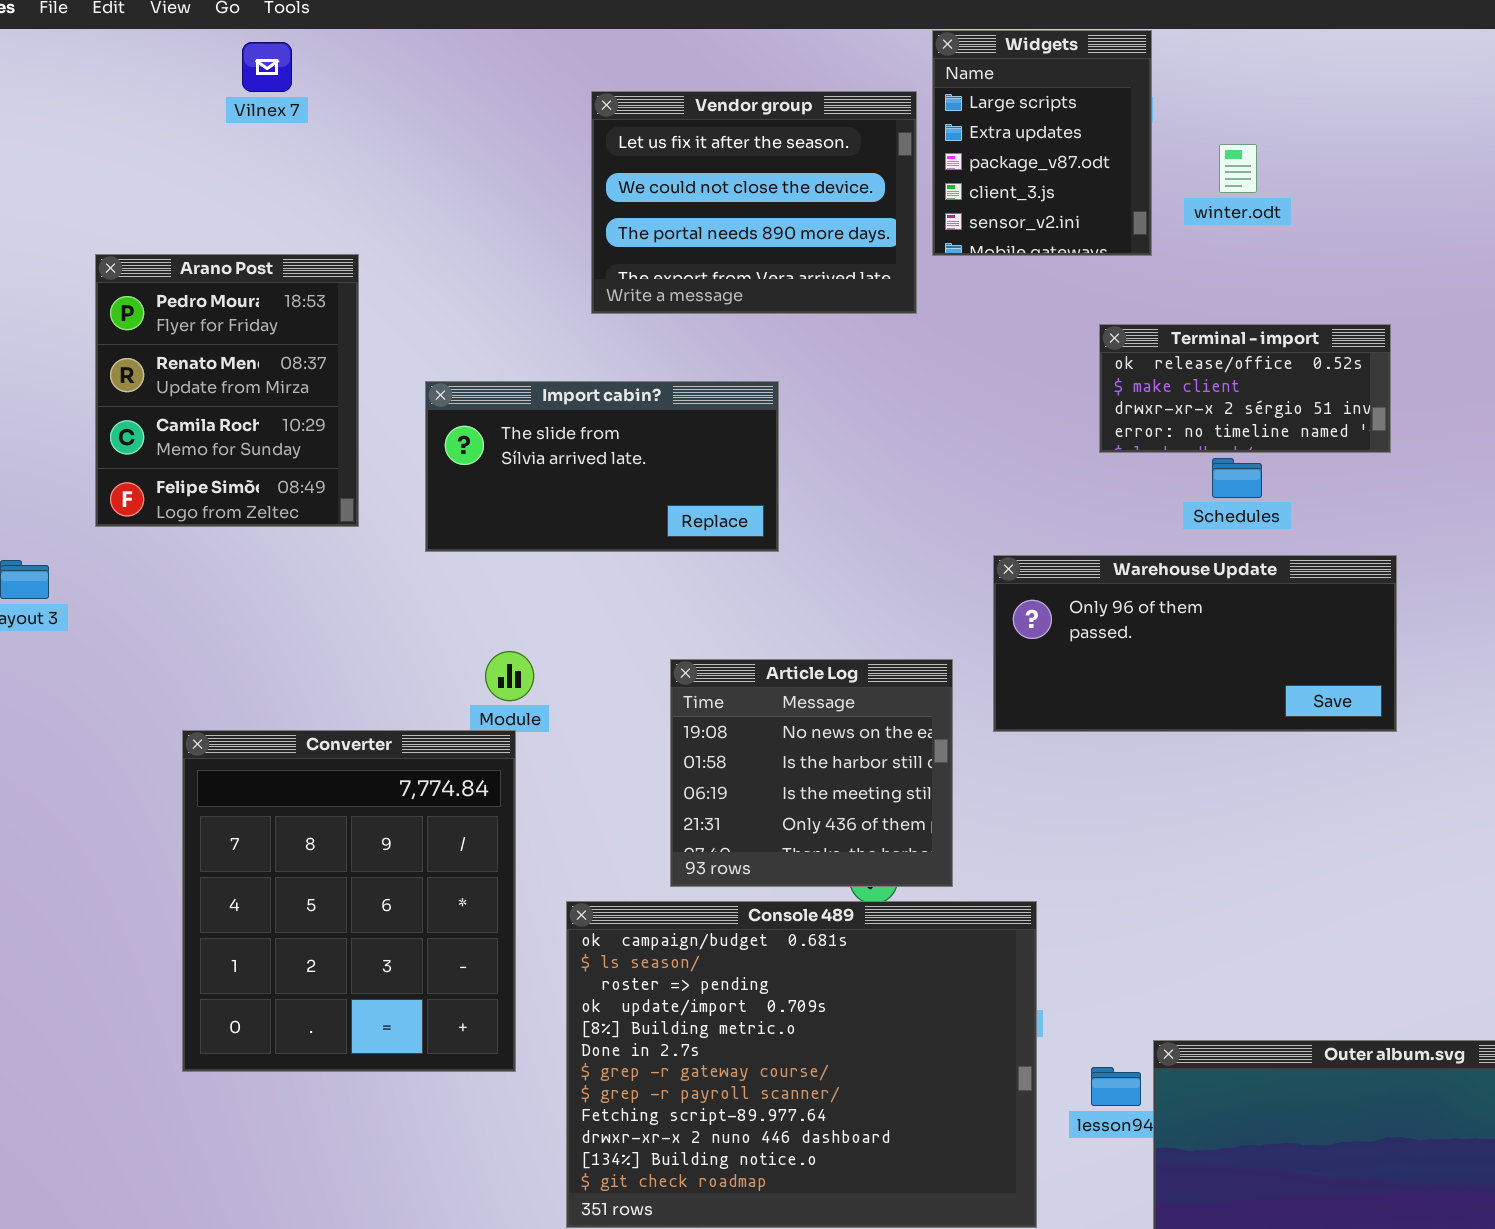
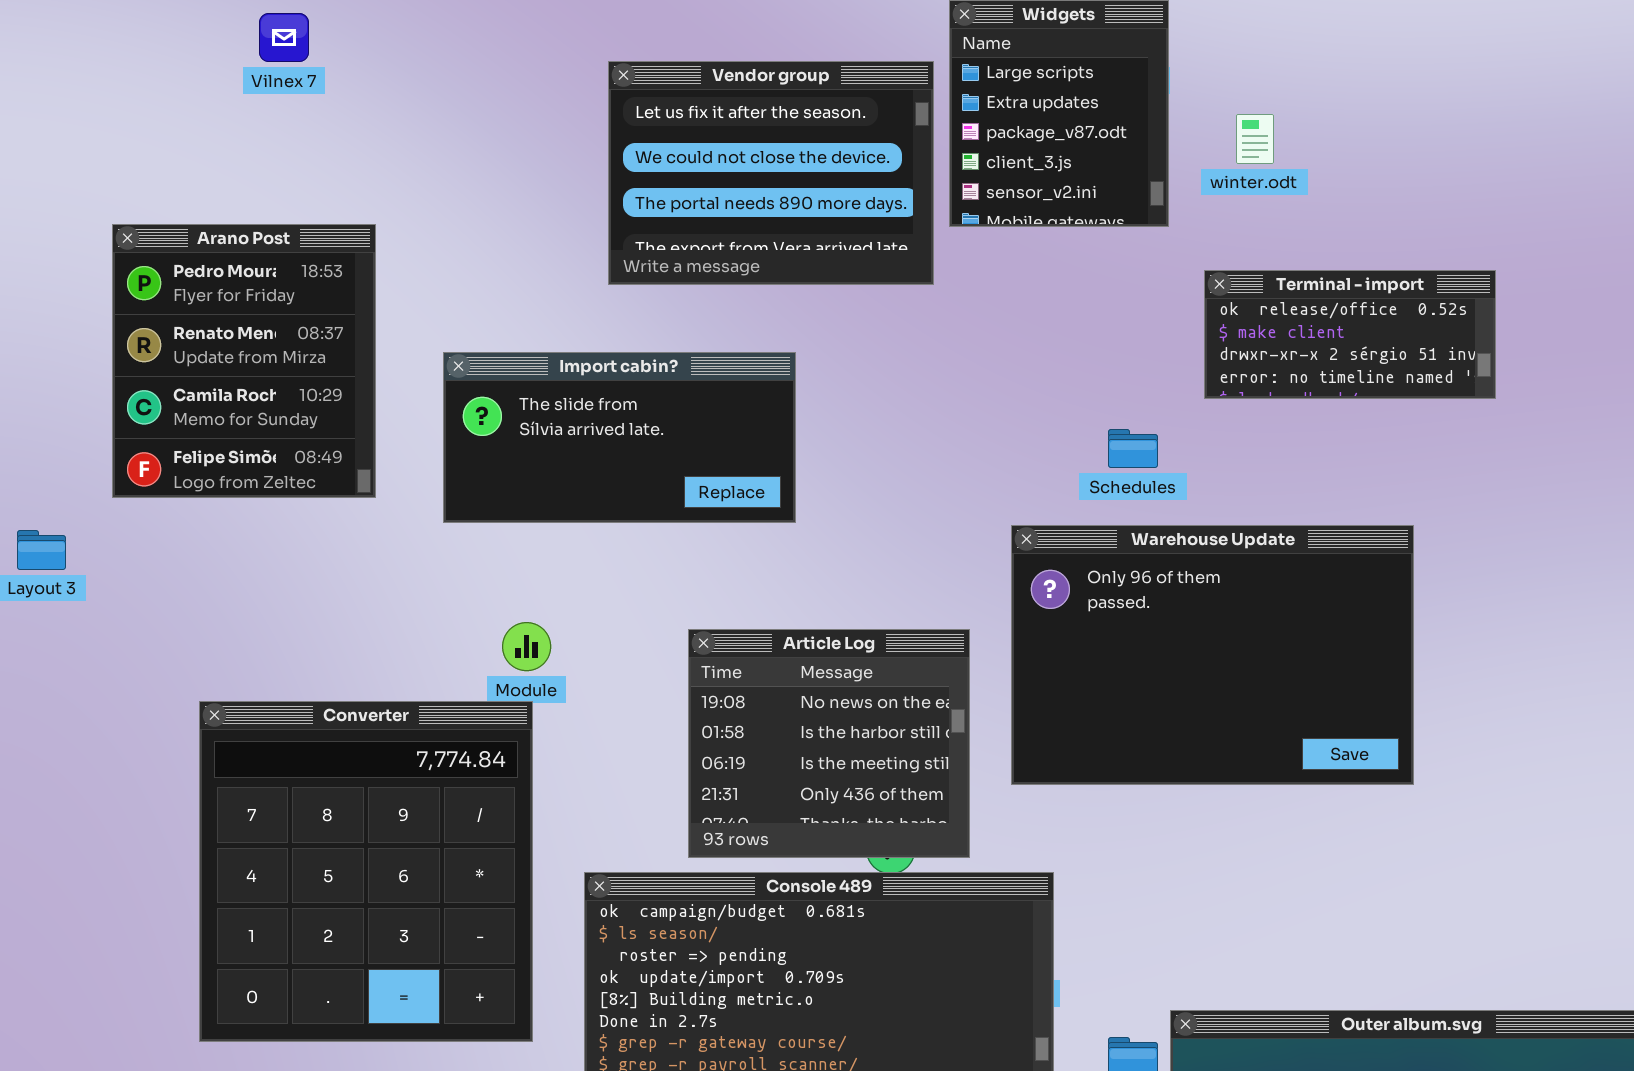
Terminal - import: [1099,324,1391,453] -> [1204,270,1496,399], moved
Schedules: [1212,458,1262,498] -> [1108,429,1158,468], moved
Warehouse Update: [993,555,1397,732] -> [1011,525,1414,785], resized

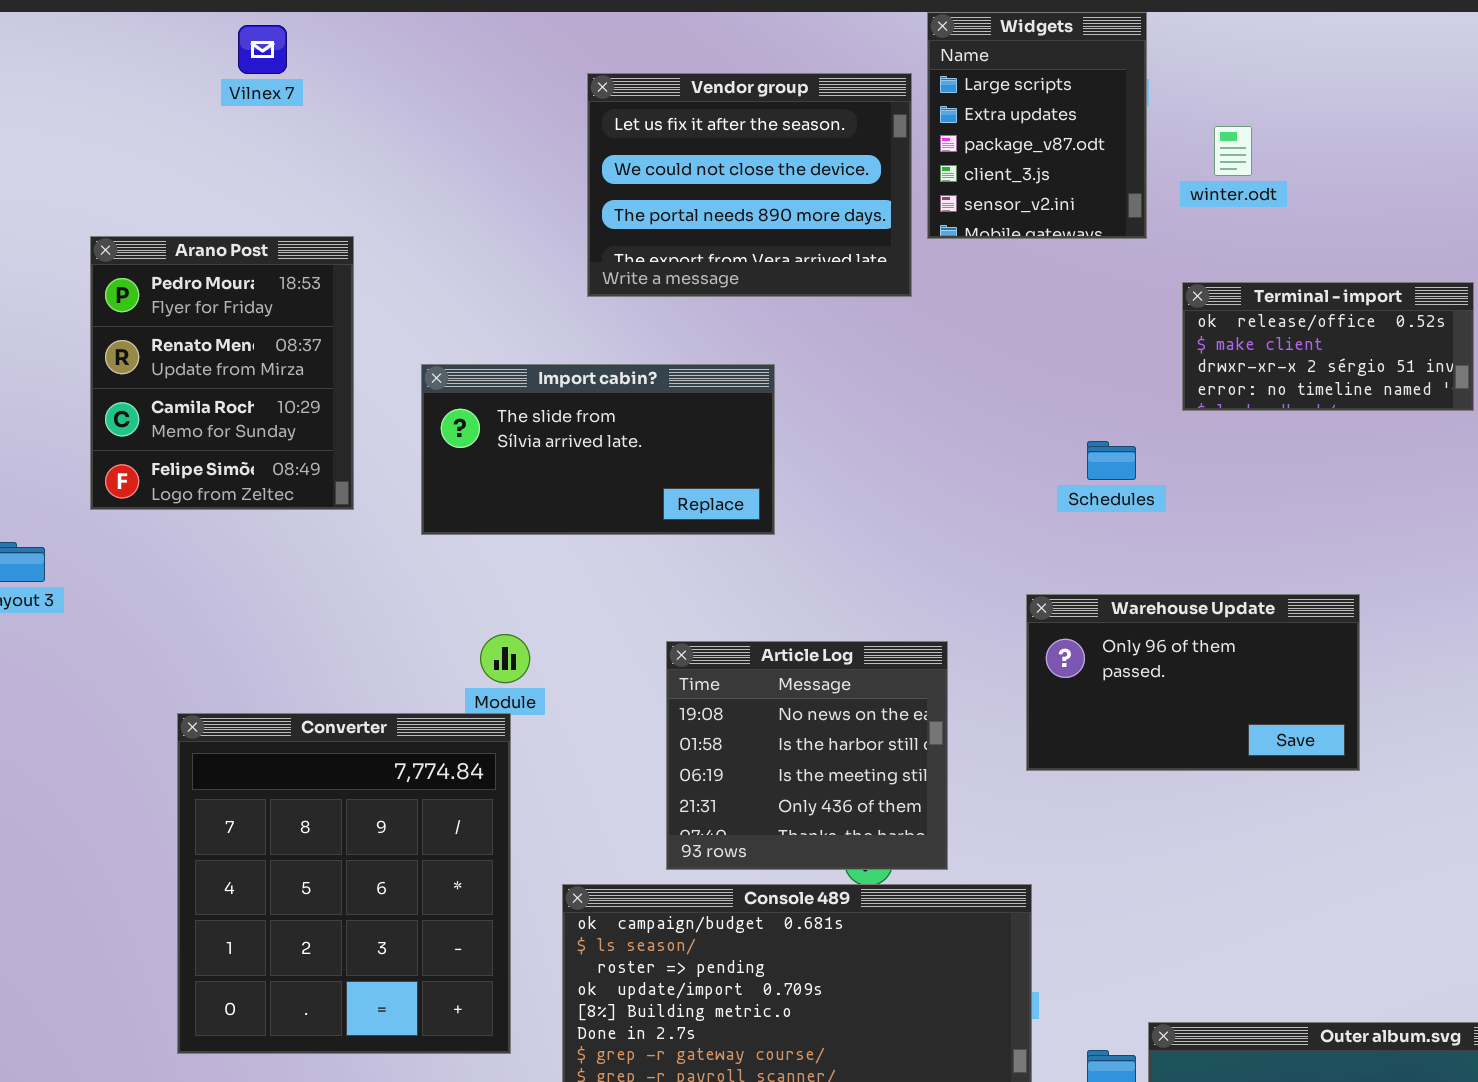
Warehouse Update: [1011,525,1414,785] -> [1026,594,1360,771], moved, resized

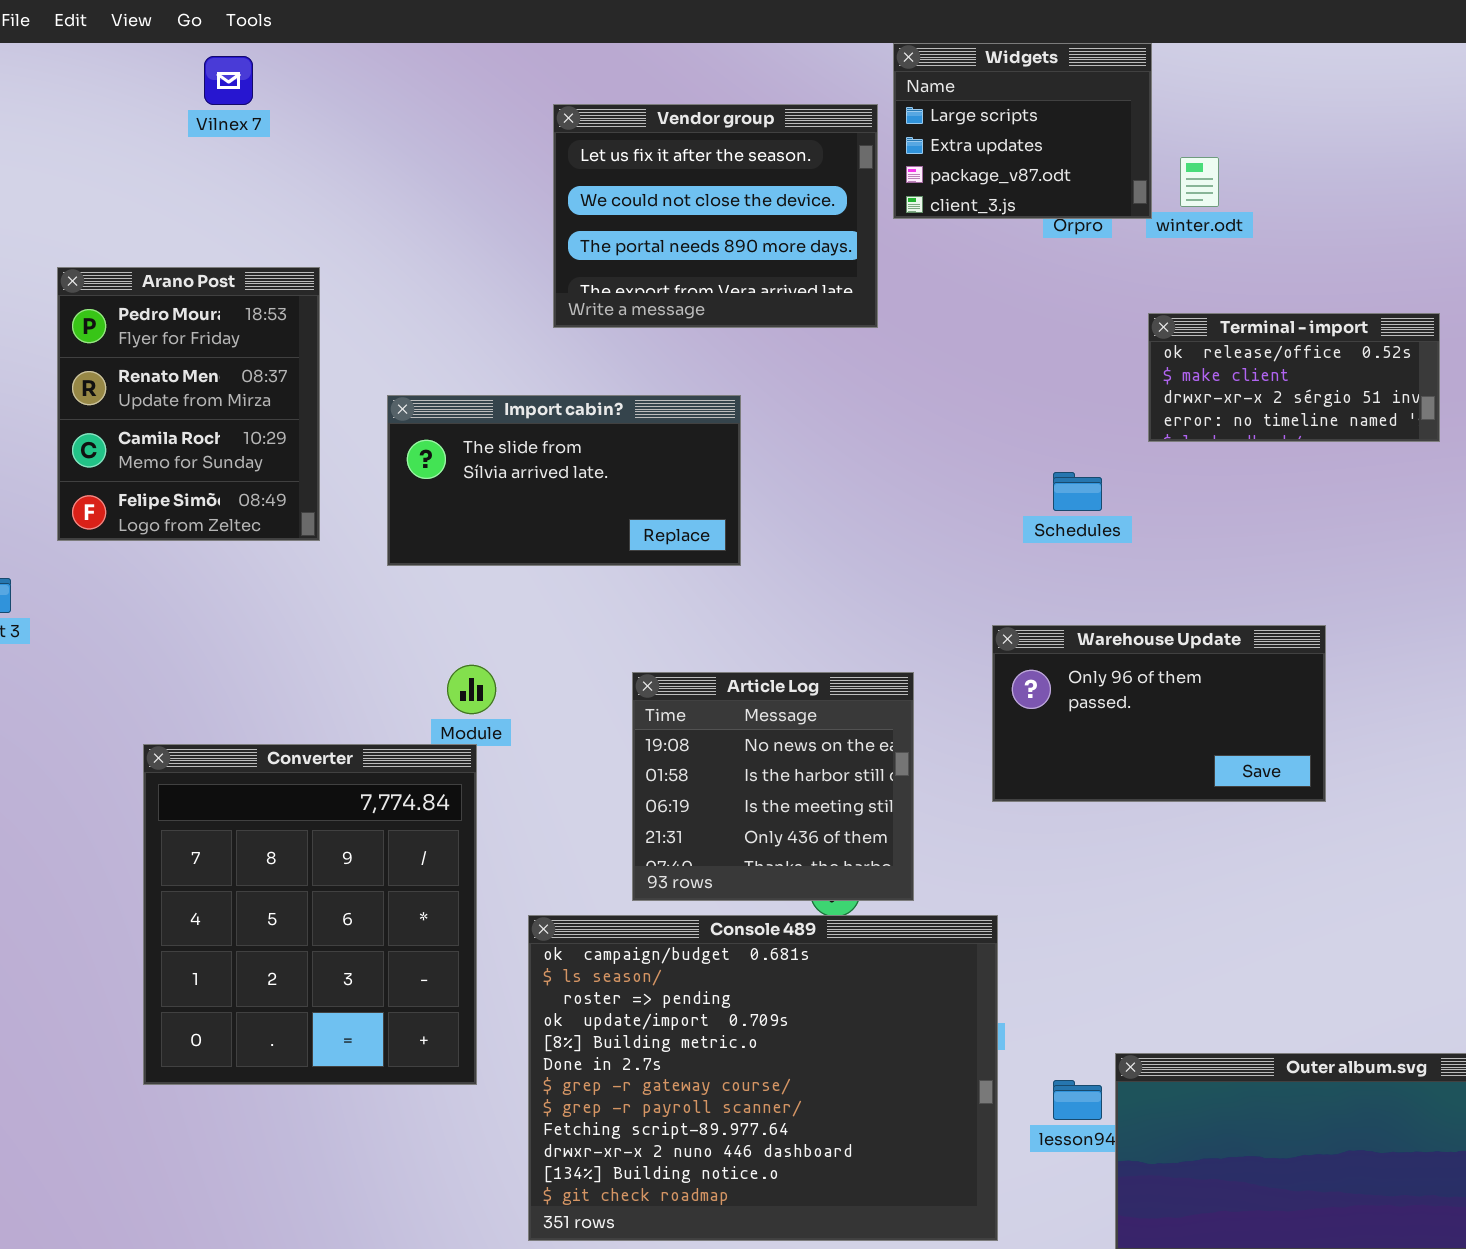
Widgets: [927,12,1147,239] -> [893,43,1152,219], resized

